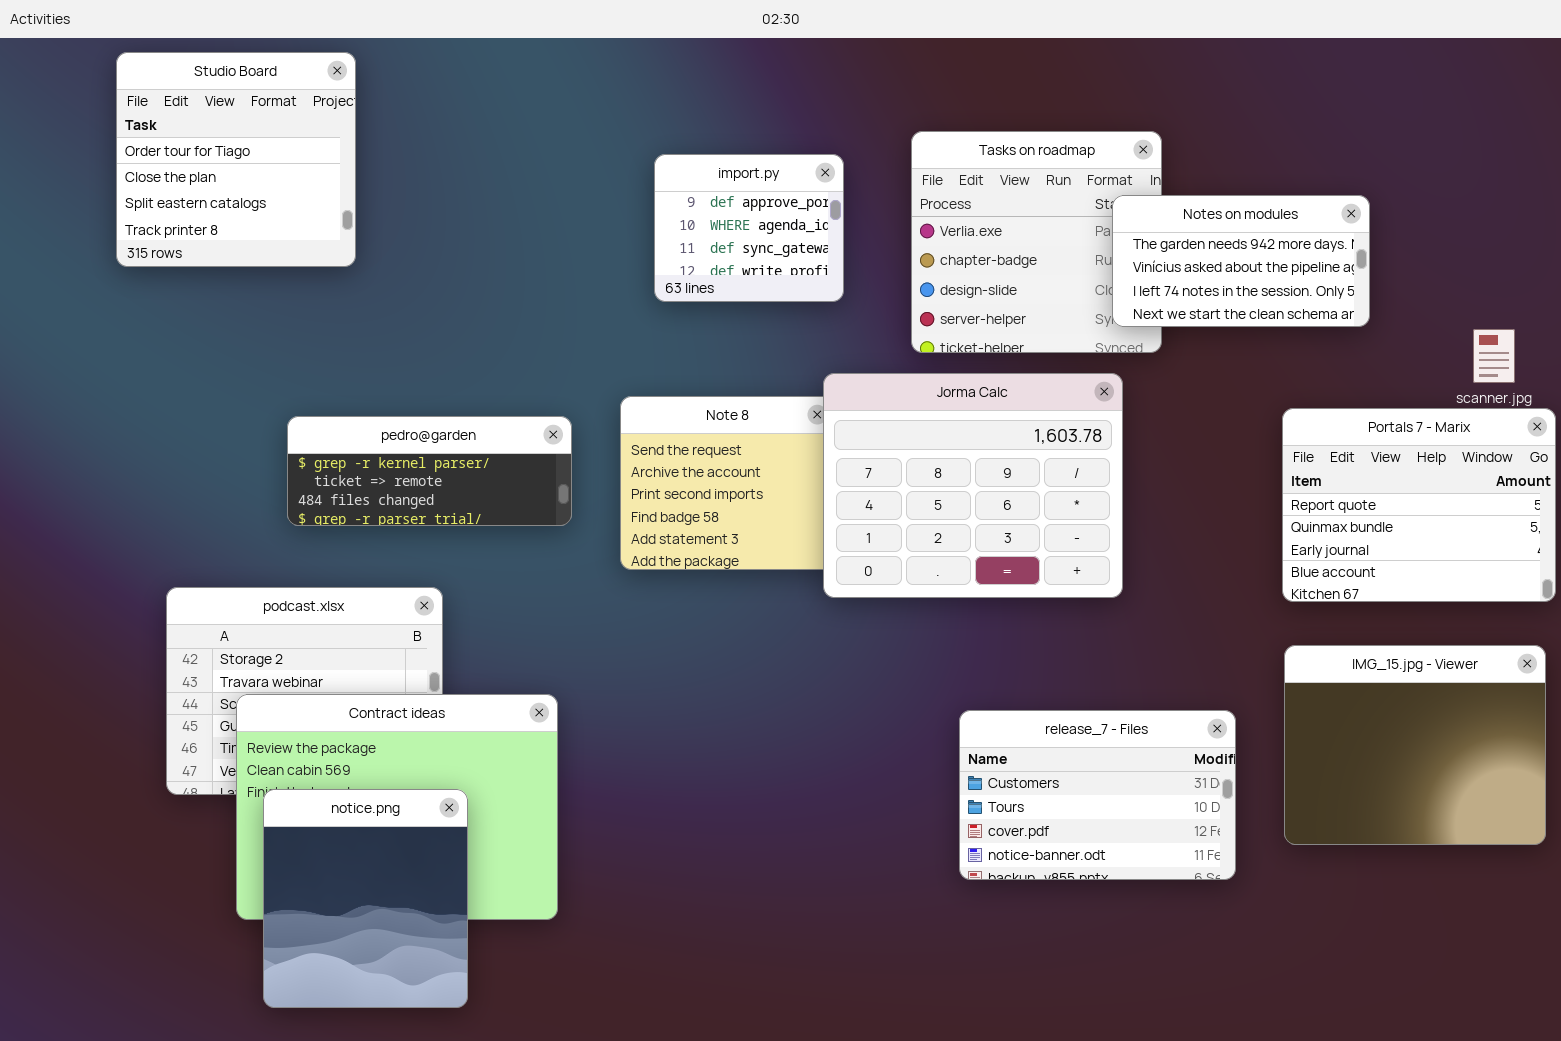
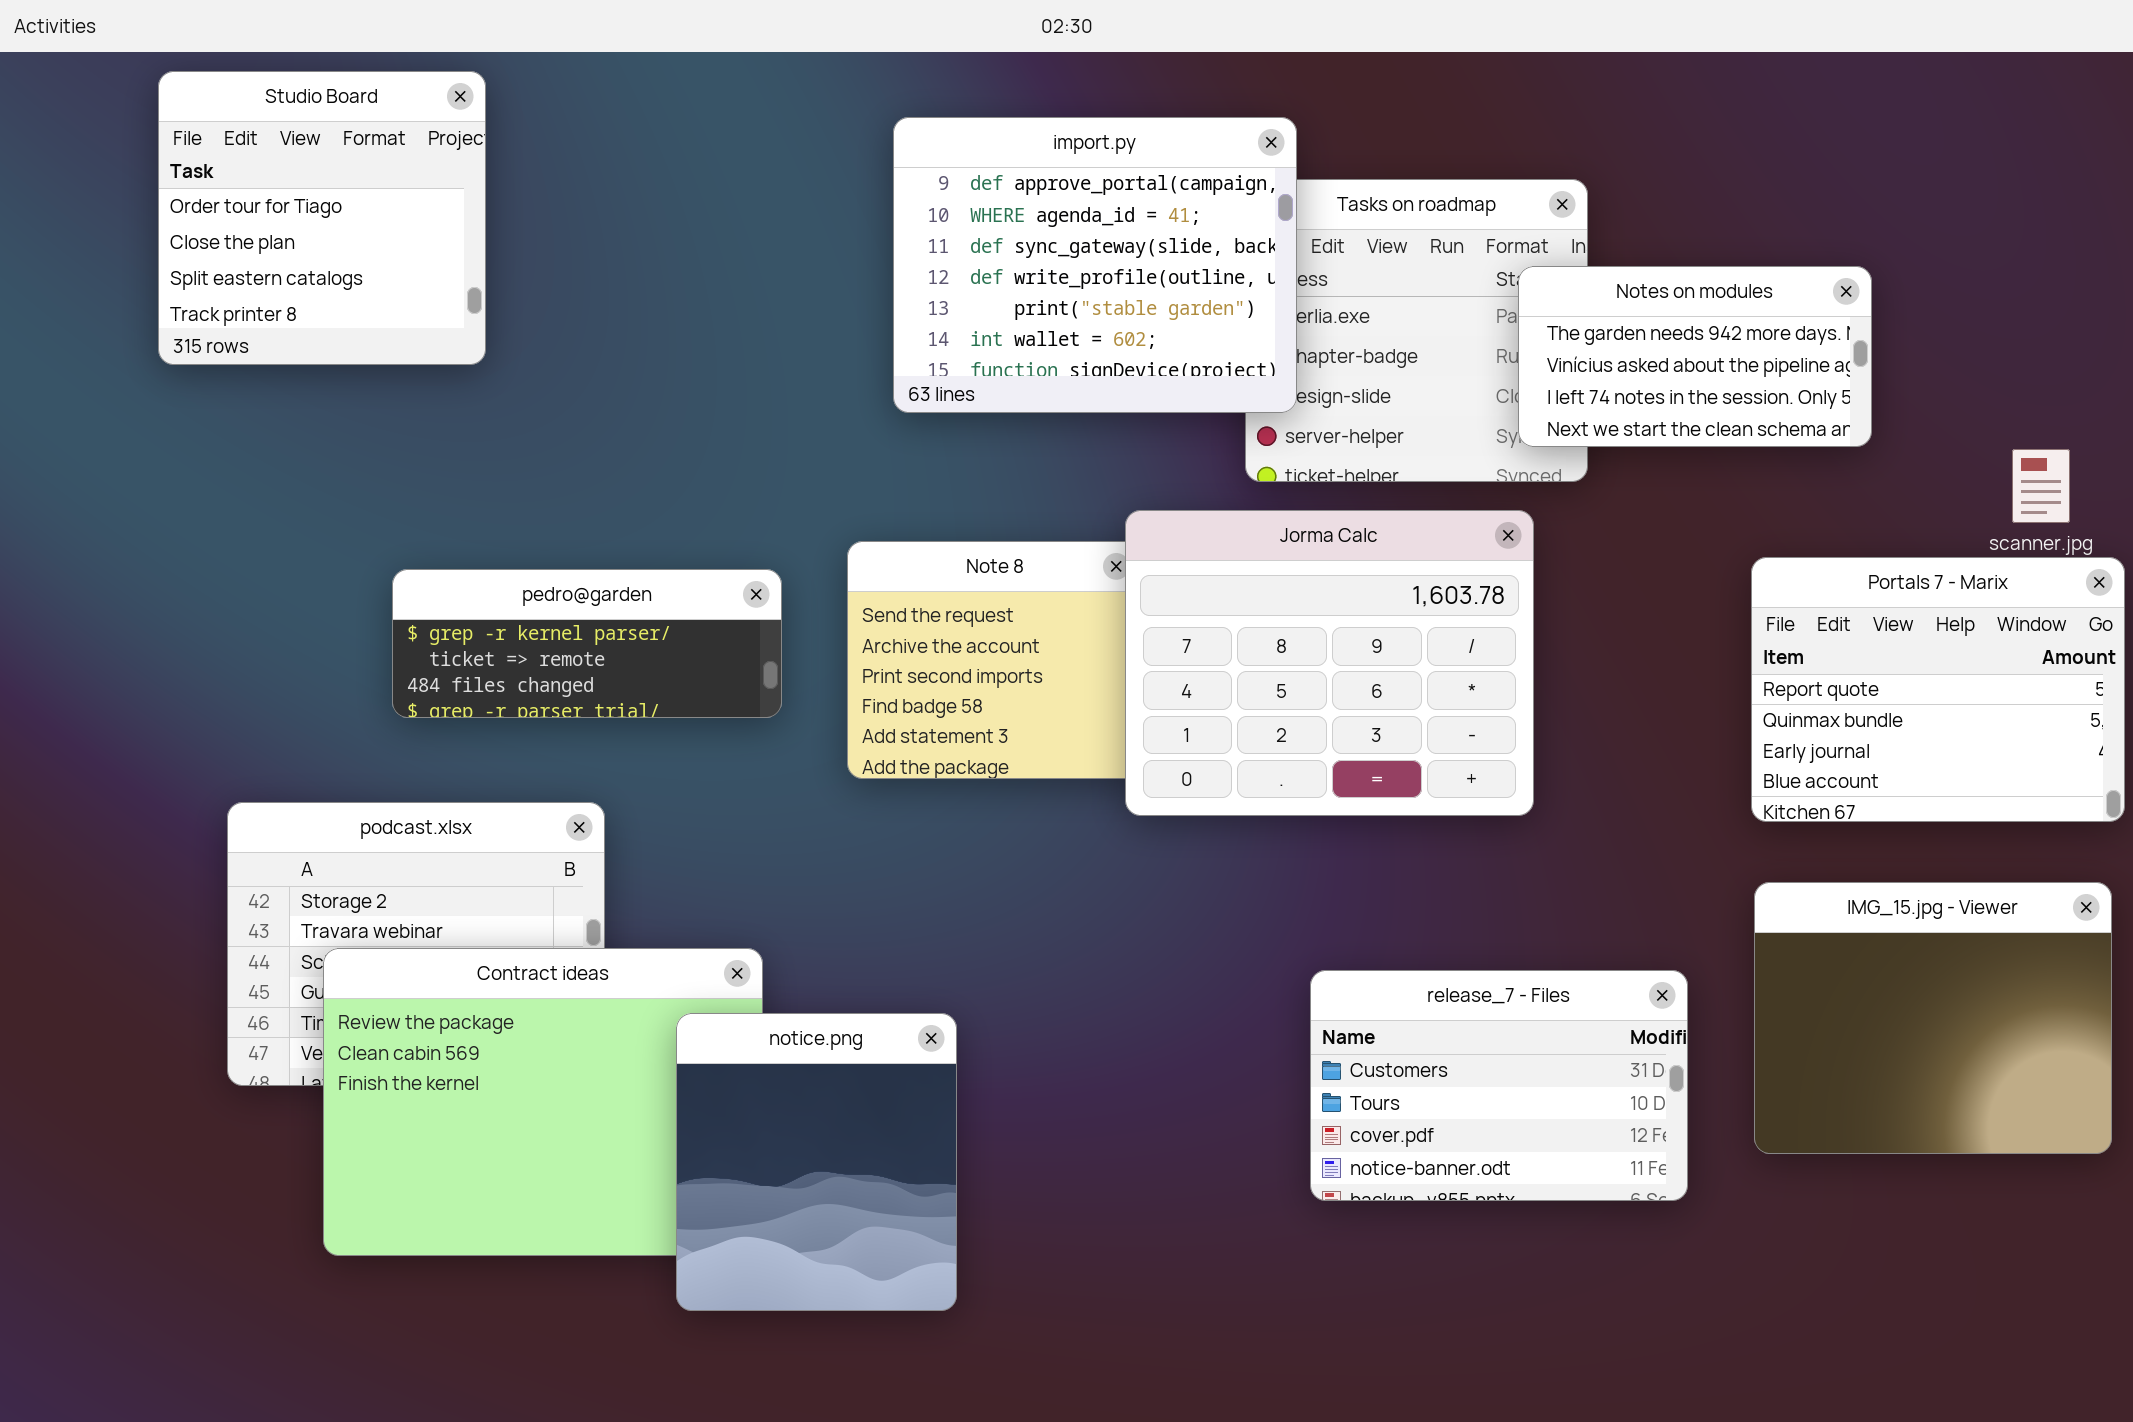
import.py: [654,154,844,302] -> [893,117,1297,413], resized
notice.png: [263,789,468,1008] -> [676,1013,957,1311], moved

